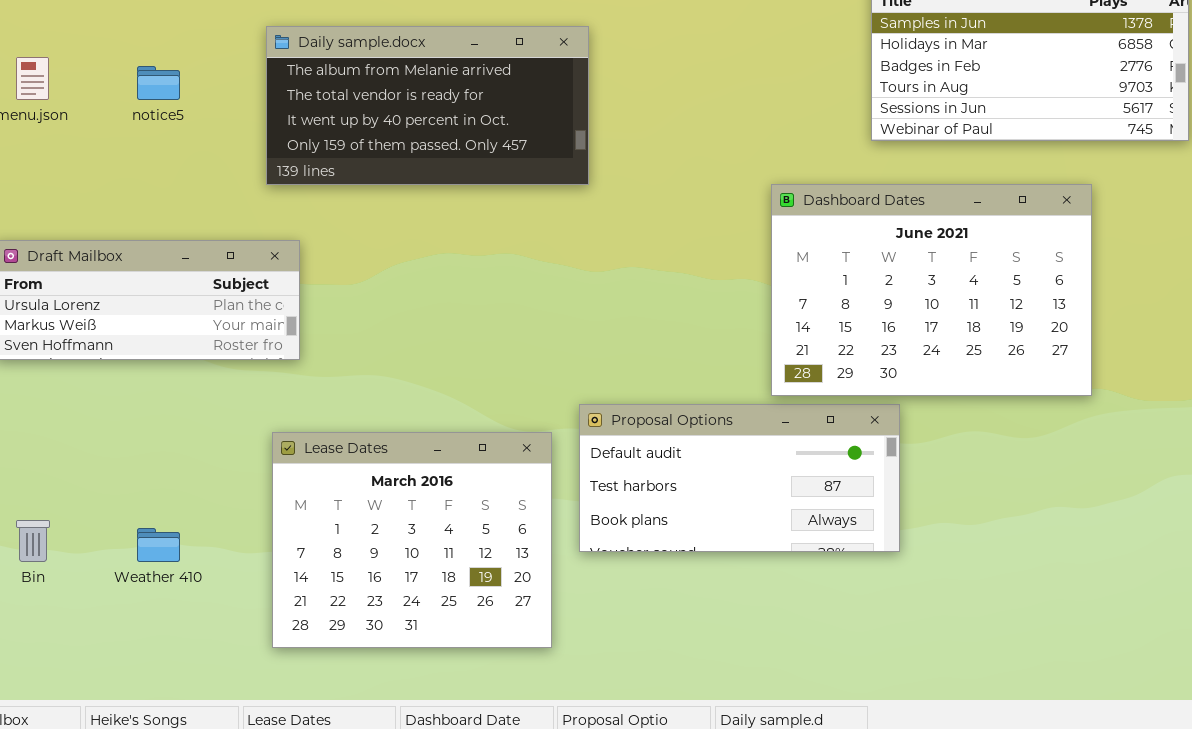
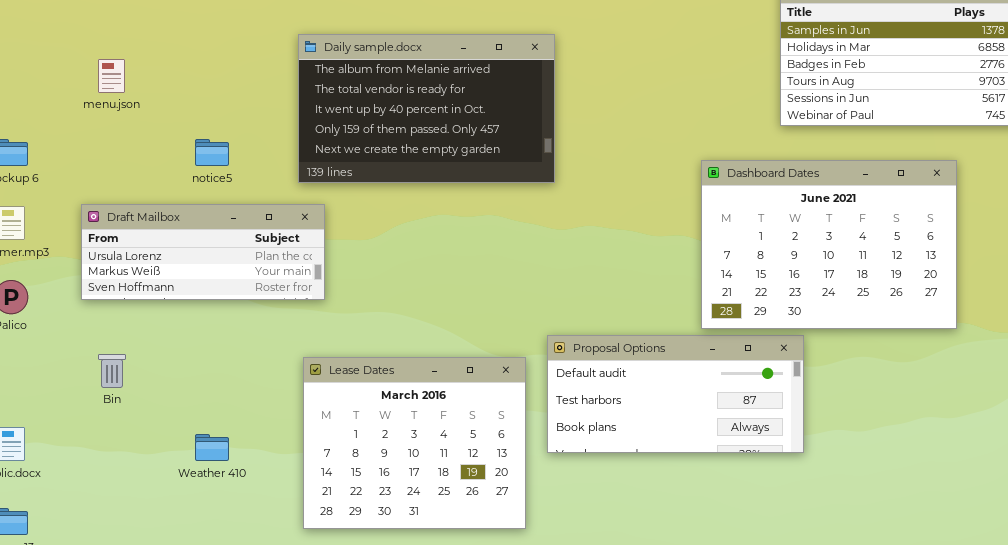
Daily sample.docx: [266,26,589,185] -> [298,34,555,183], resized
notice5: [137,66,180,100] -> [195,139,229,166], moved
Bin: [16,520,50,562] -> [98,354,126,388], moved

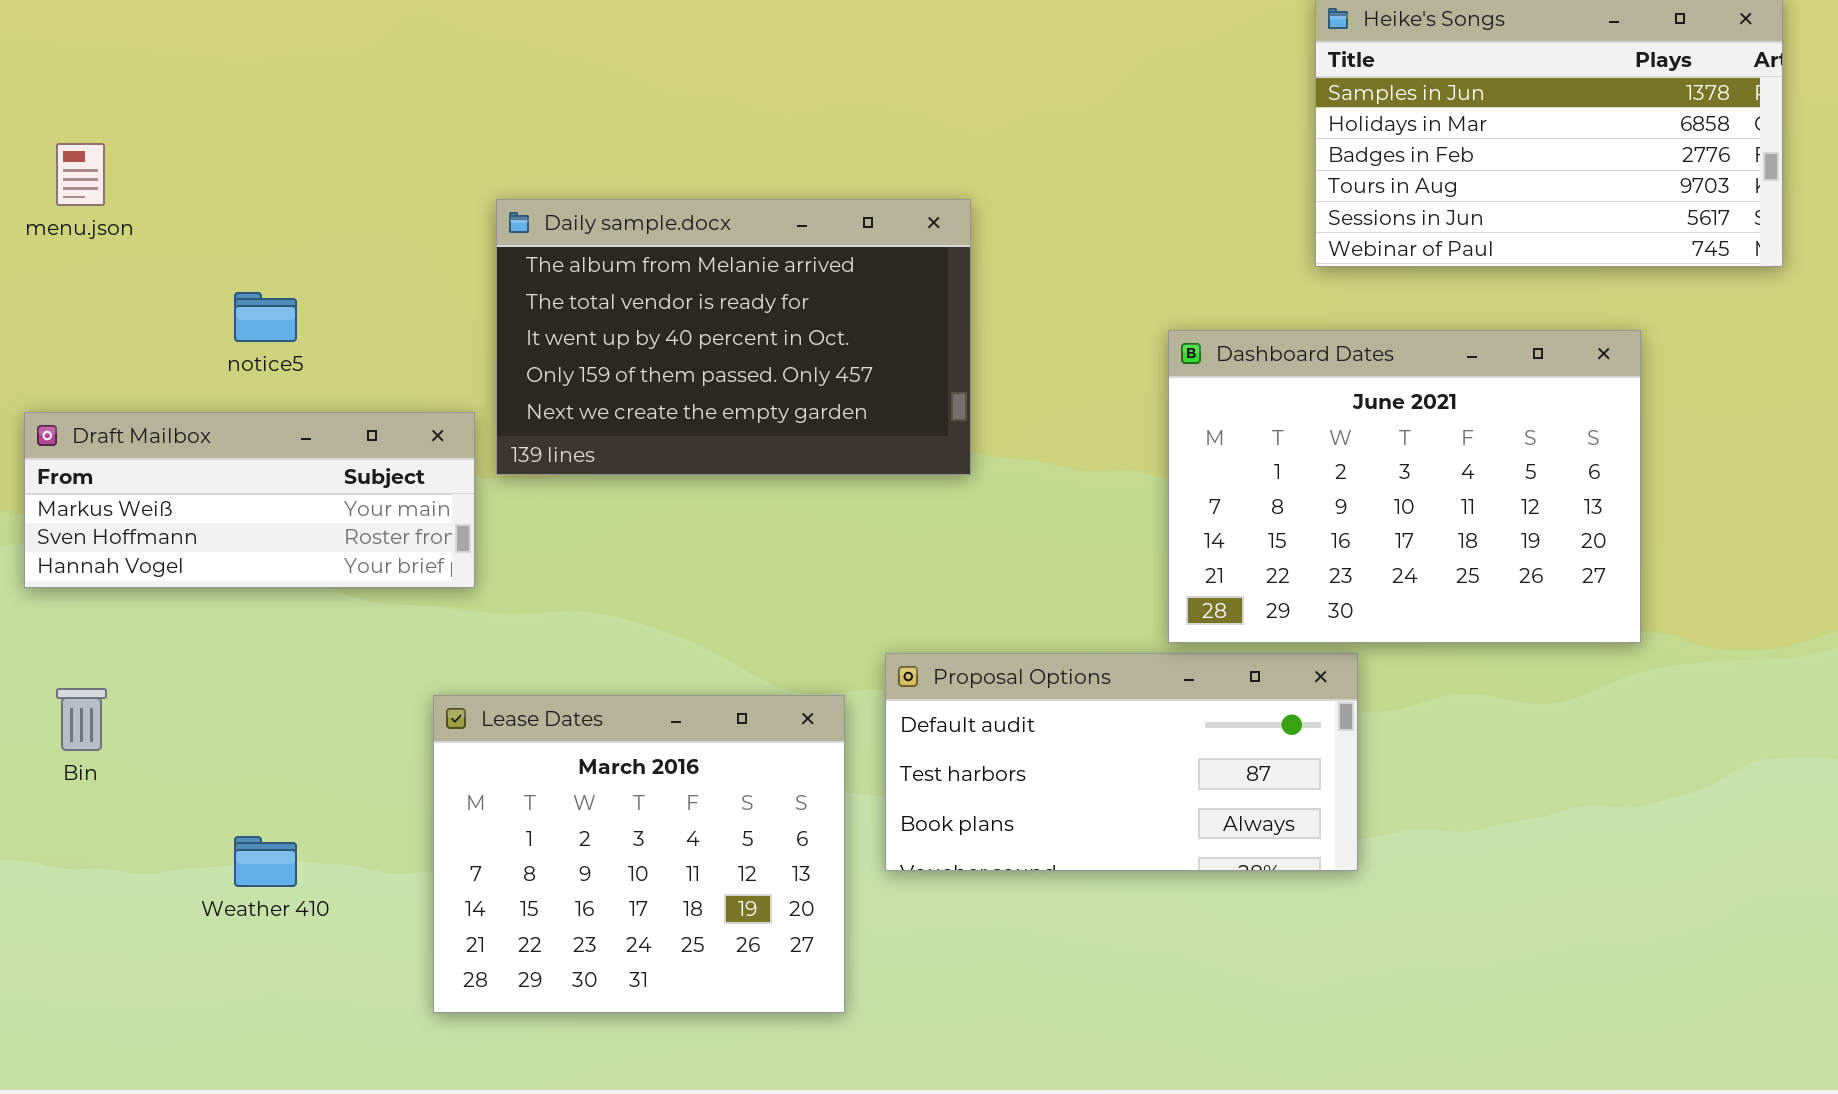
Daily sample.docx: [298,34,555,183] -> [496,199,971,475], moved
Draft Mailbox: [81,204,325,300] -> [24,412,475,588], scrolled down 1 row

